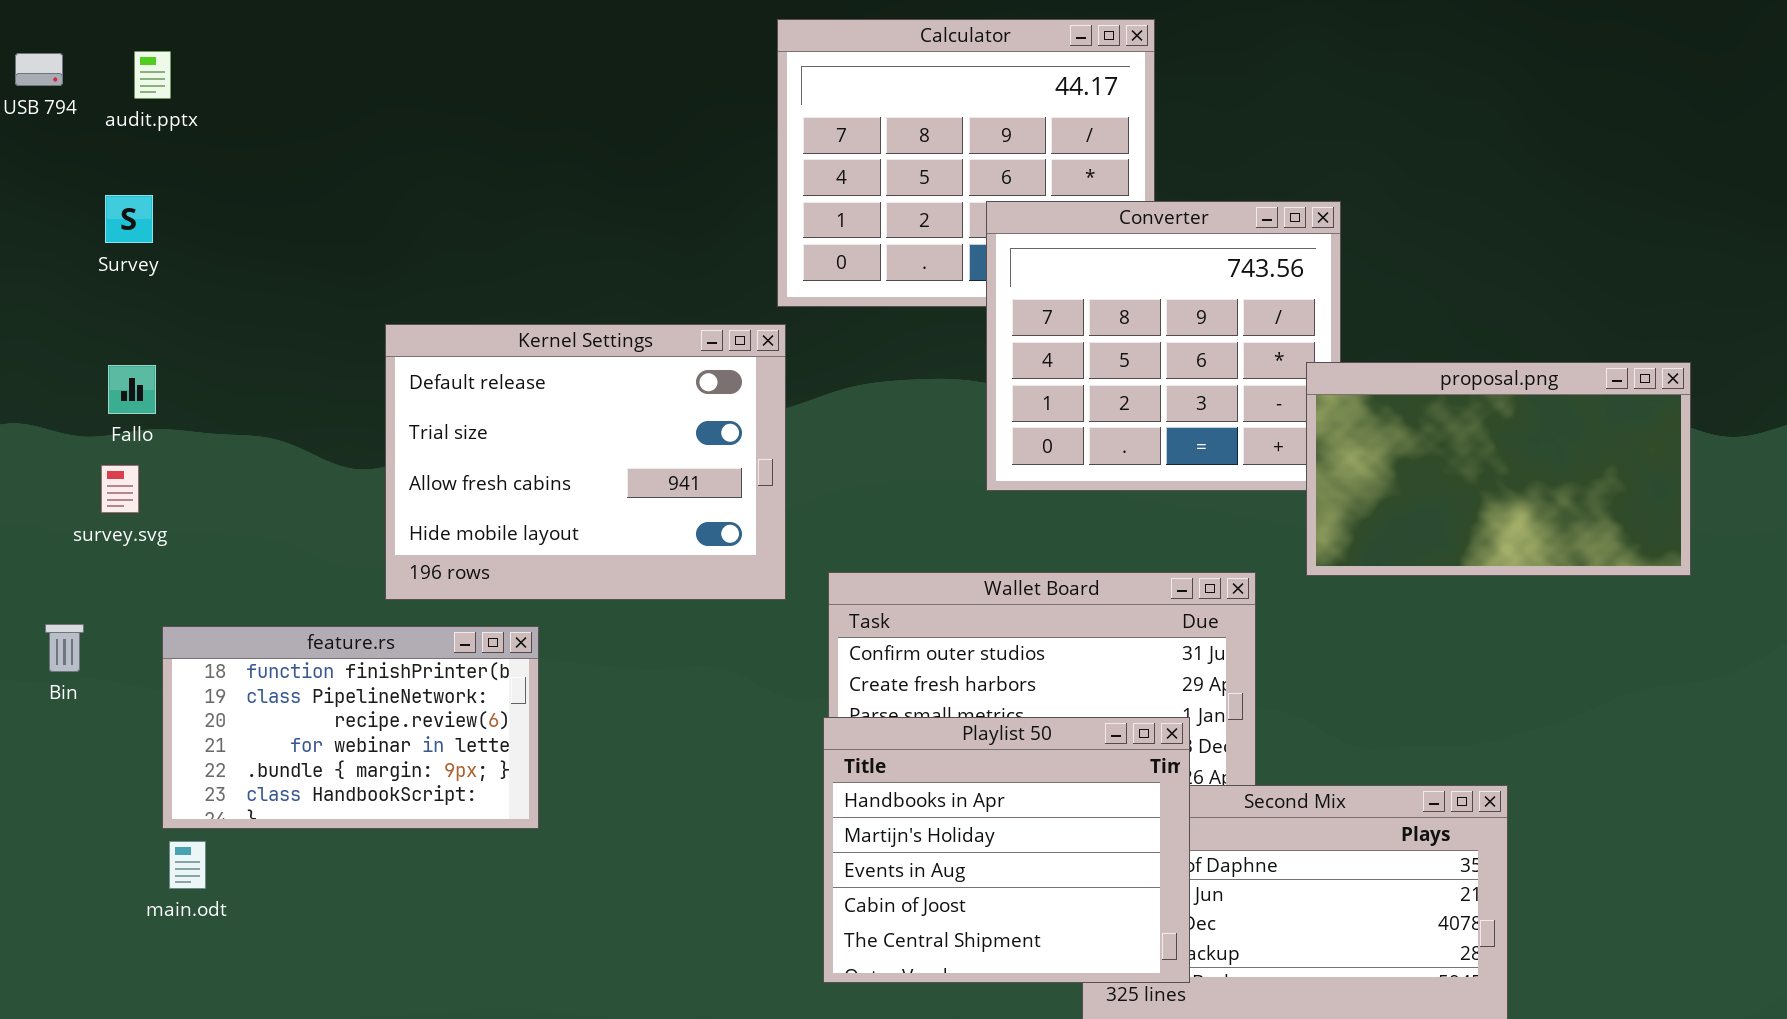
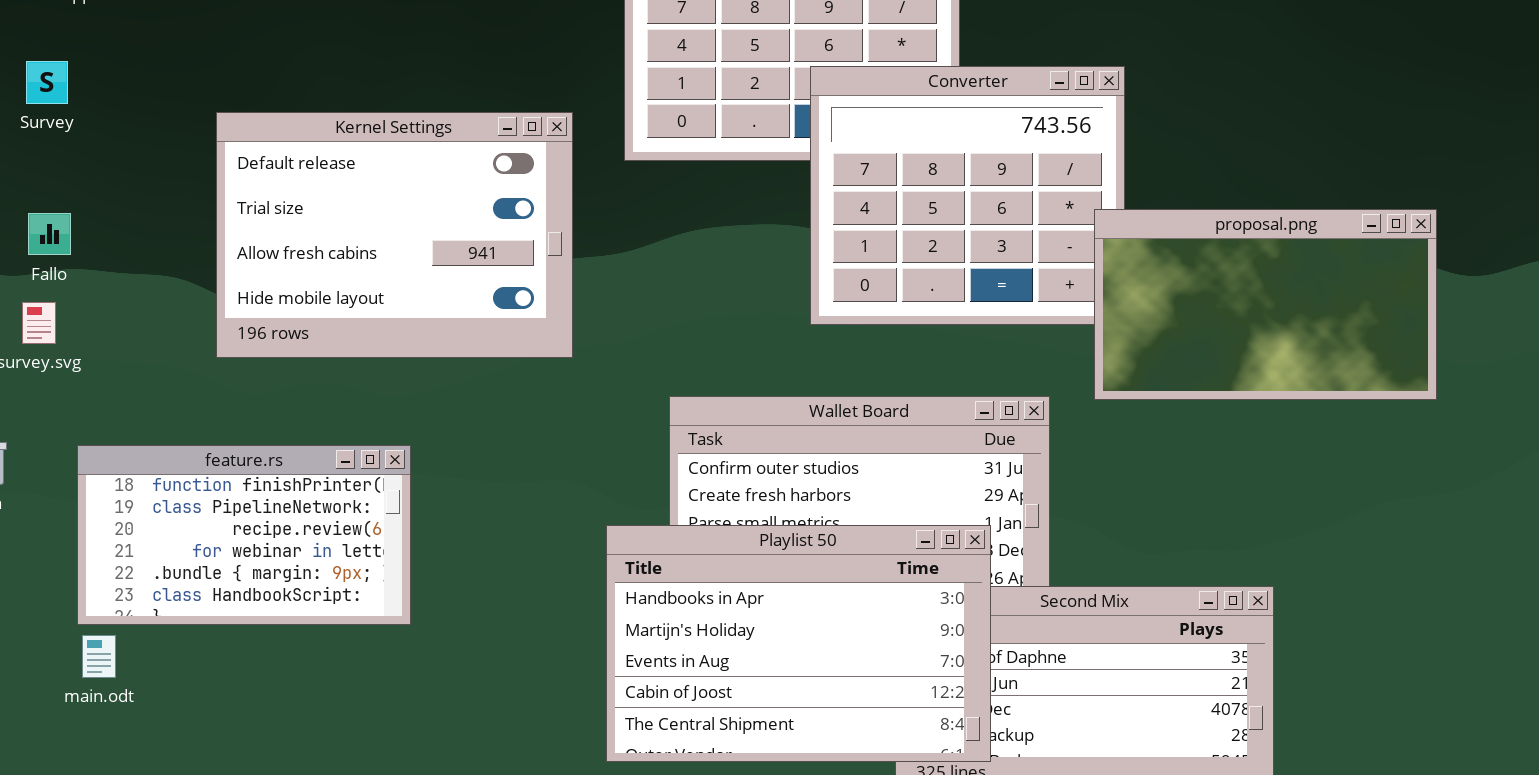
Kernel Settings: [385,324,786,600] -> [216,112,573,358], moved
Playlist 50: [823,717,1190,983] -> [606,525,991,762], resized

